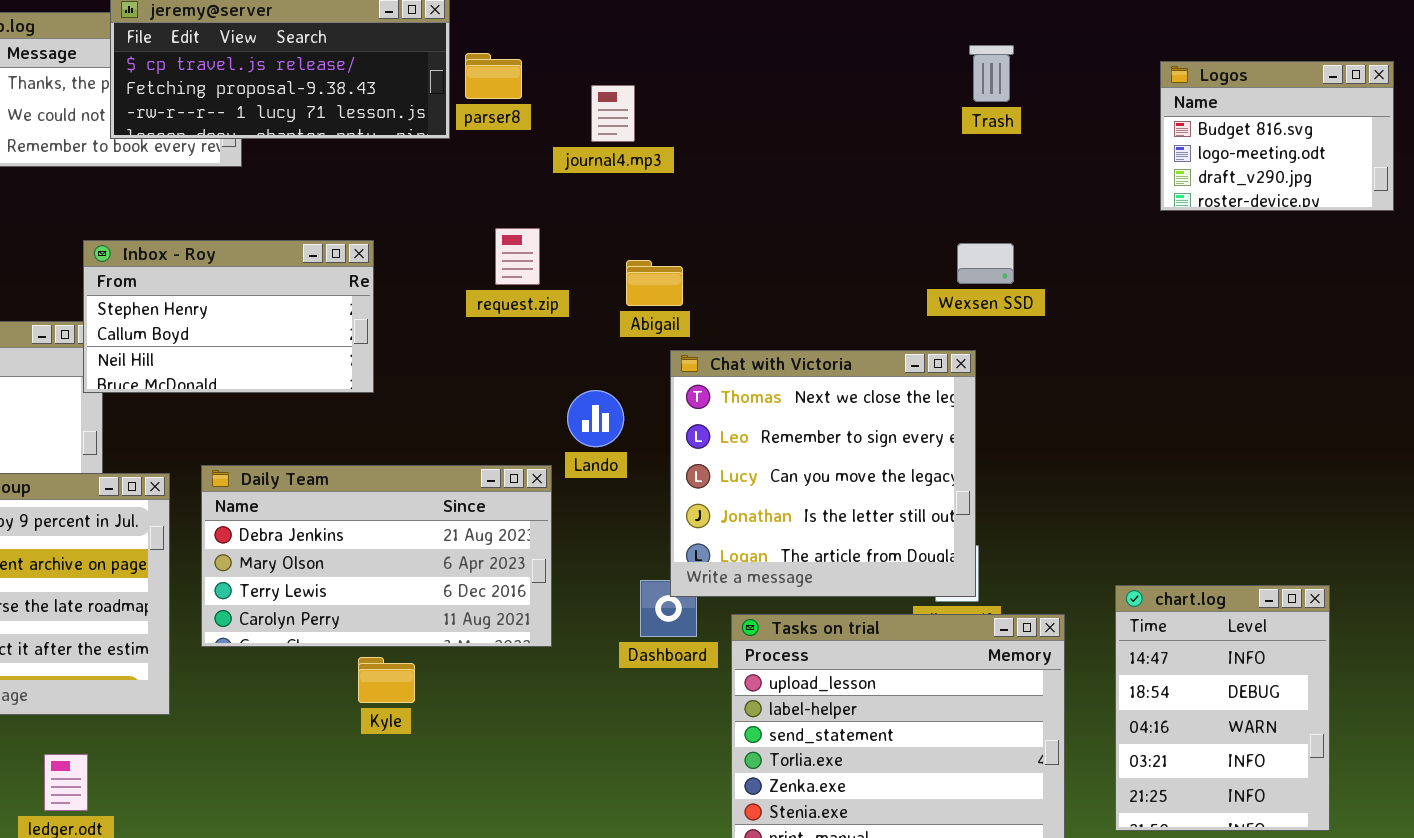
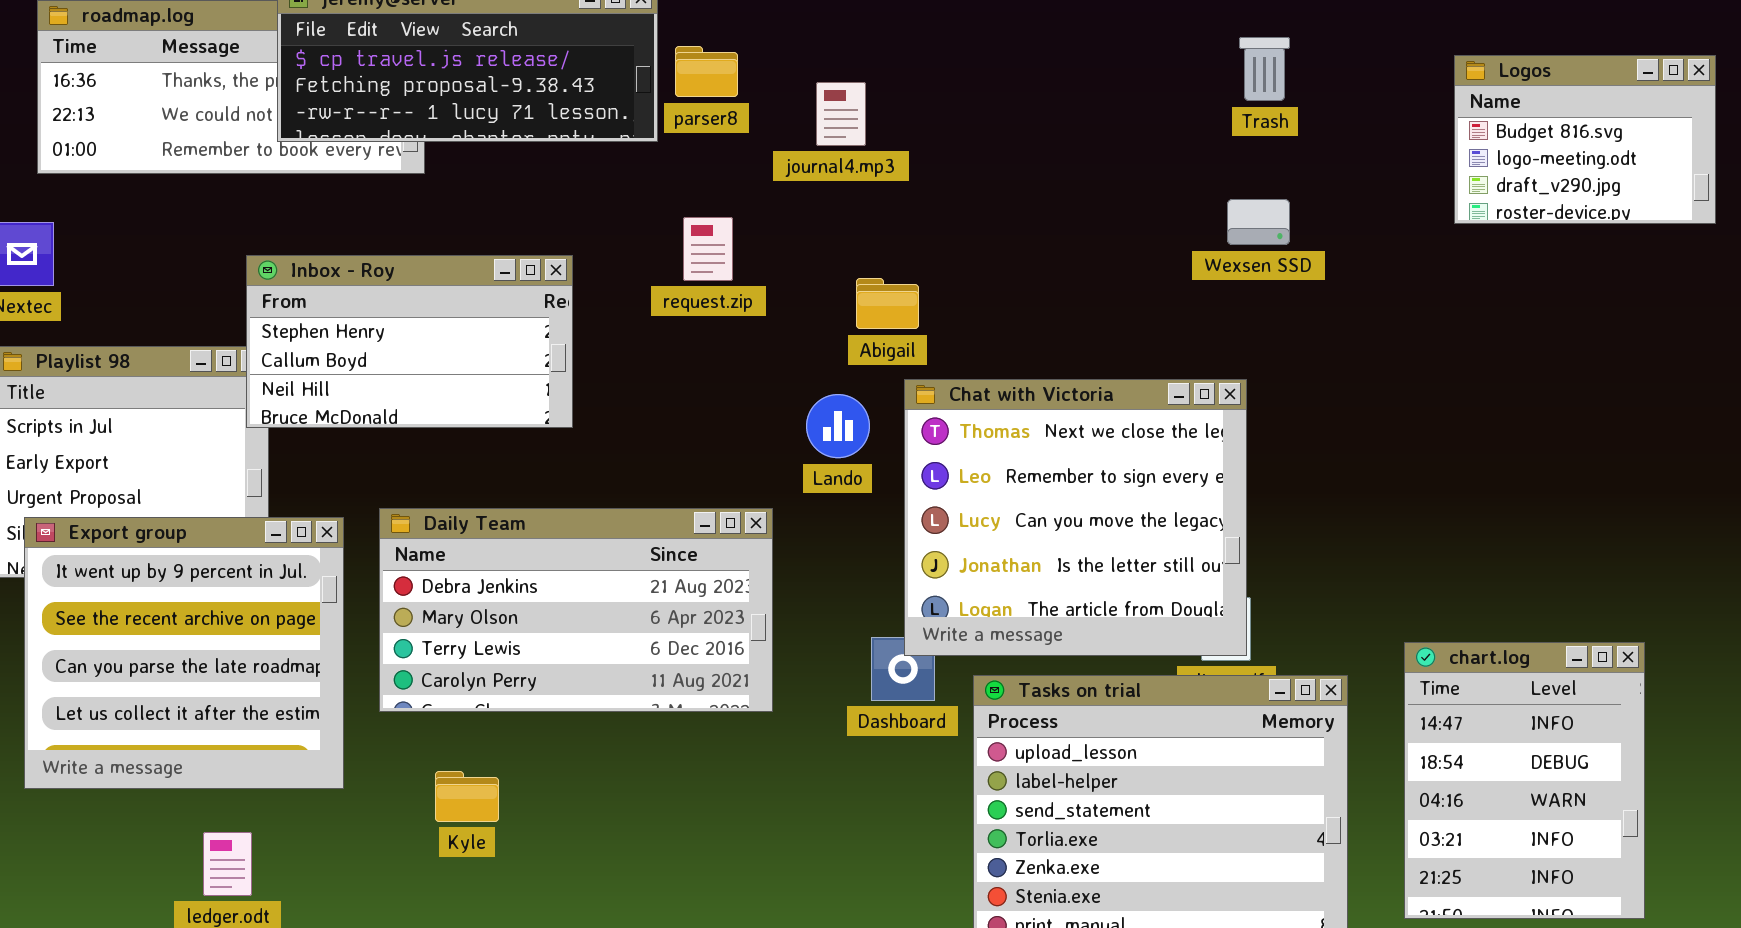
request.zip: [495,228,540,285] -> [683,217,733,281], moved
Wexsen SSD: [957,243,1014,284] -> [1227,199,1290,245], moved
Lando: [567,390,624,447] -> [806,394,870,458], moved
Kyle: [358,657,415,703] -> [435,771,499,822], moved

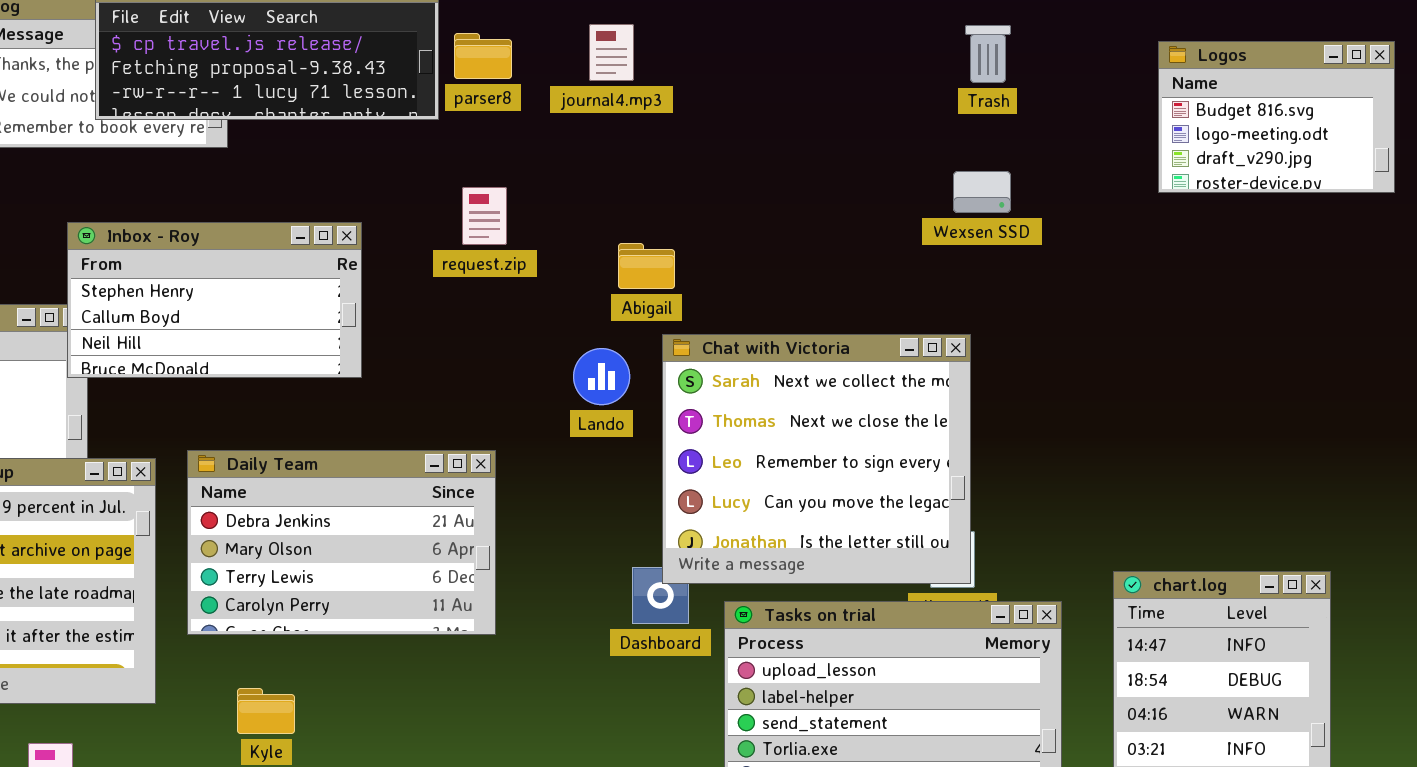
journal4.mp3: [816,82,866,146] -> [589,24,634,81], moved
Chat with Victoria: [904,379,1247,656] -> [662,334,971,584], scrolled up 1 row
Daily Team: [379,508,773,712] -> [187,450,496,635], resized

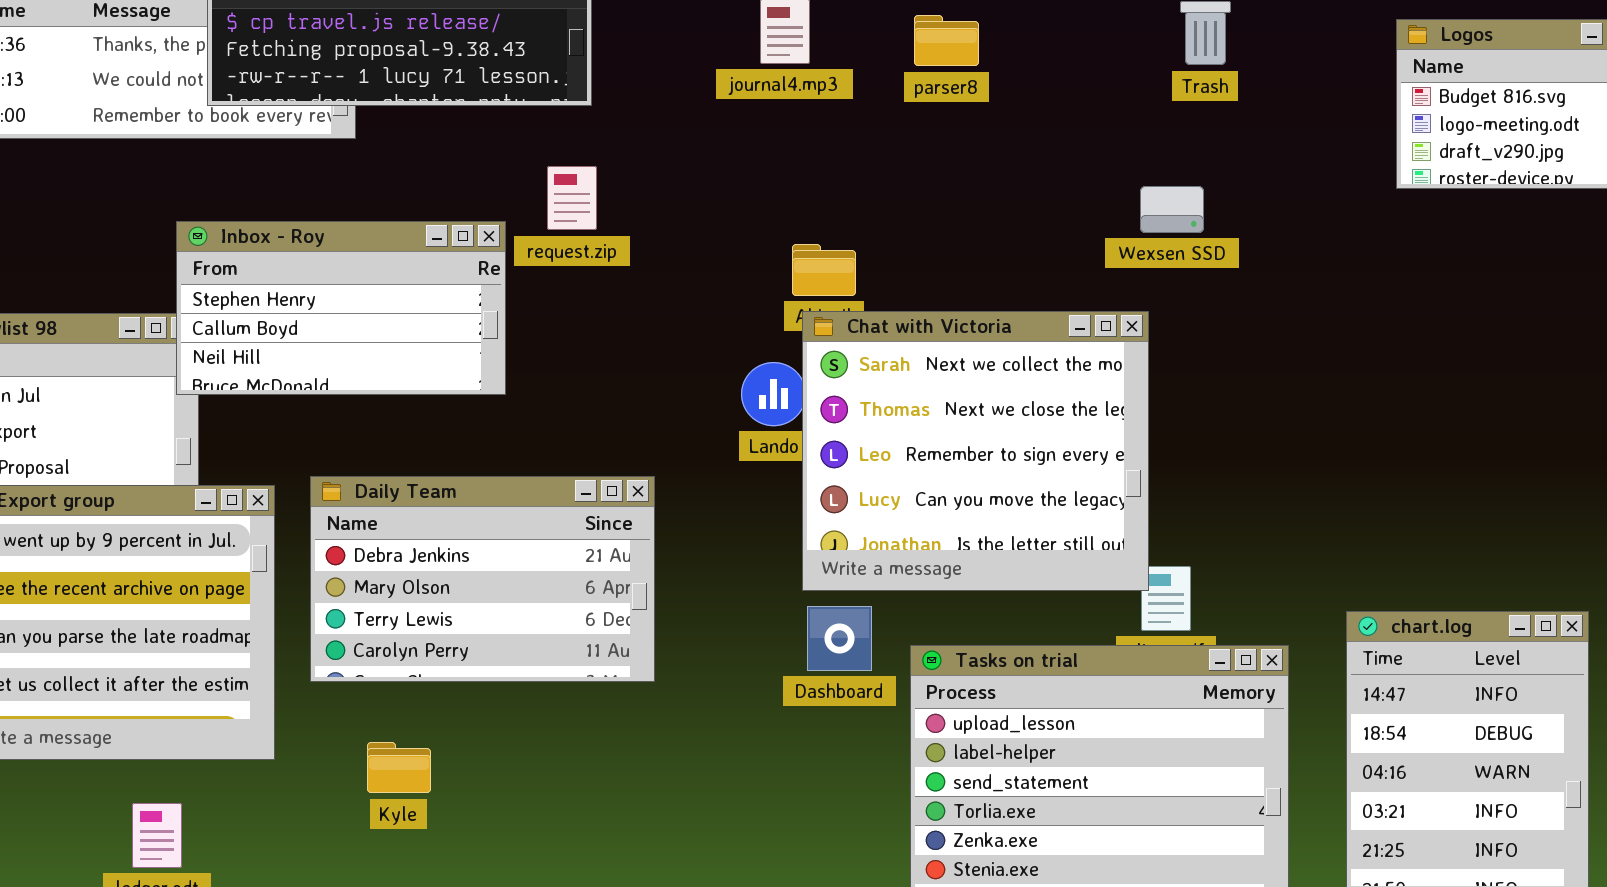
parser8: [454,33,512,79] -> [914,15,979,66], moved
Wexsen SSD: [953,171,1011,213] -> [1140,186,1204,233], moved
request.zip: [462,187,507,245] -> [547,166,597,230], moved
Chat with Victoria: [662,334,971,584] -> [802,311,1149,591], moved

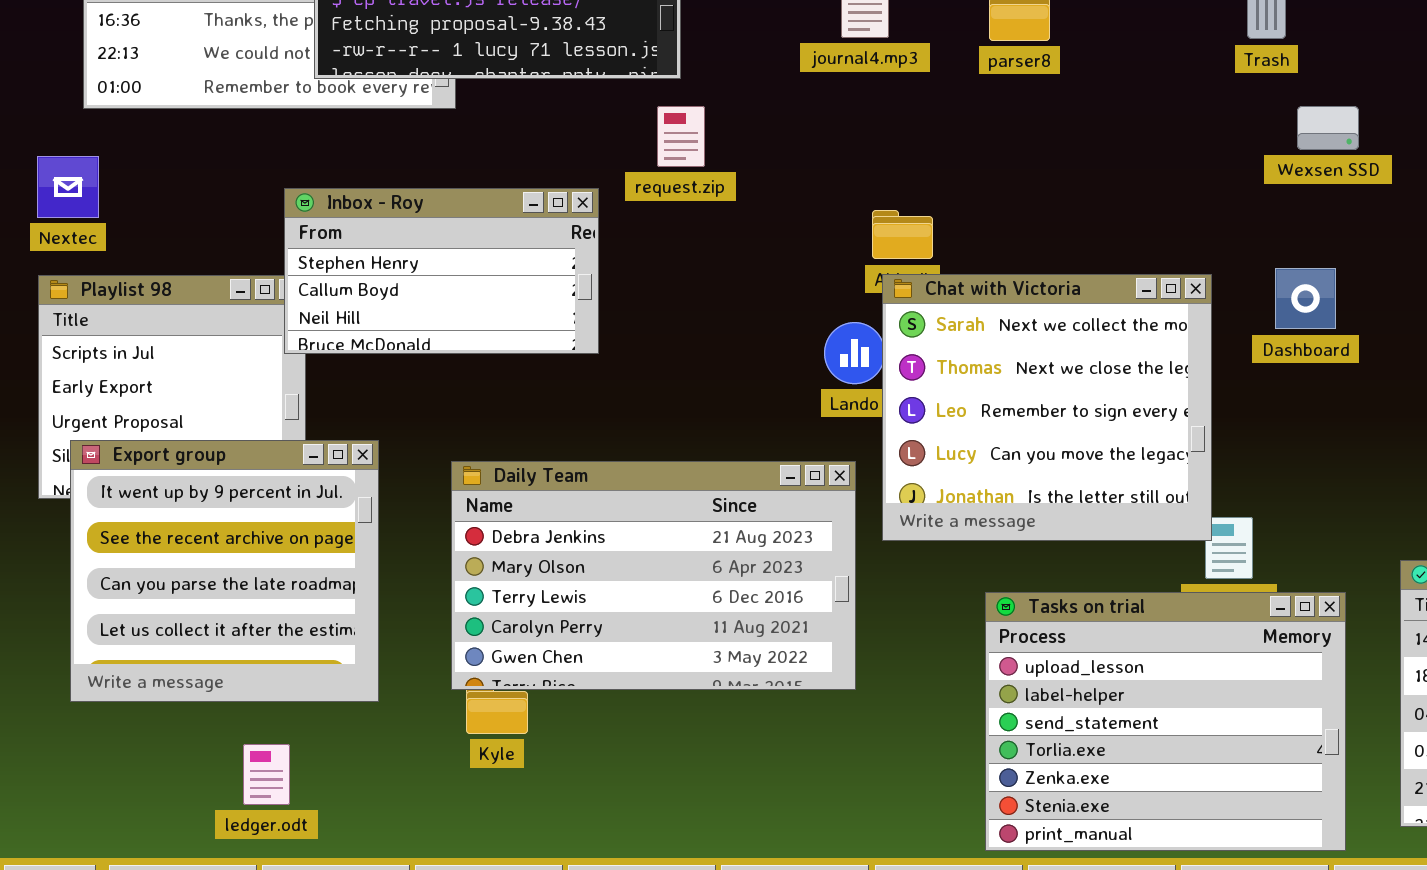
request.zip: [547,166,597,230] -> [657,106,705,167], moved
Wexsen SSD: [1140,186,1204,233] -> [1297,106,1359,150], moved
Daily Team: [310,476,655,682] -> [451,461,856,690], moved, resized
Dashboard: [807,606,872,671] -> [1275,268,1336,329], moved

